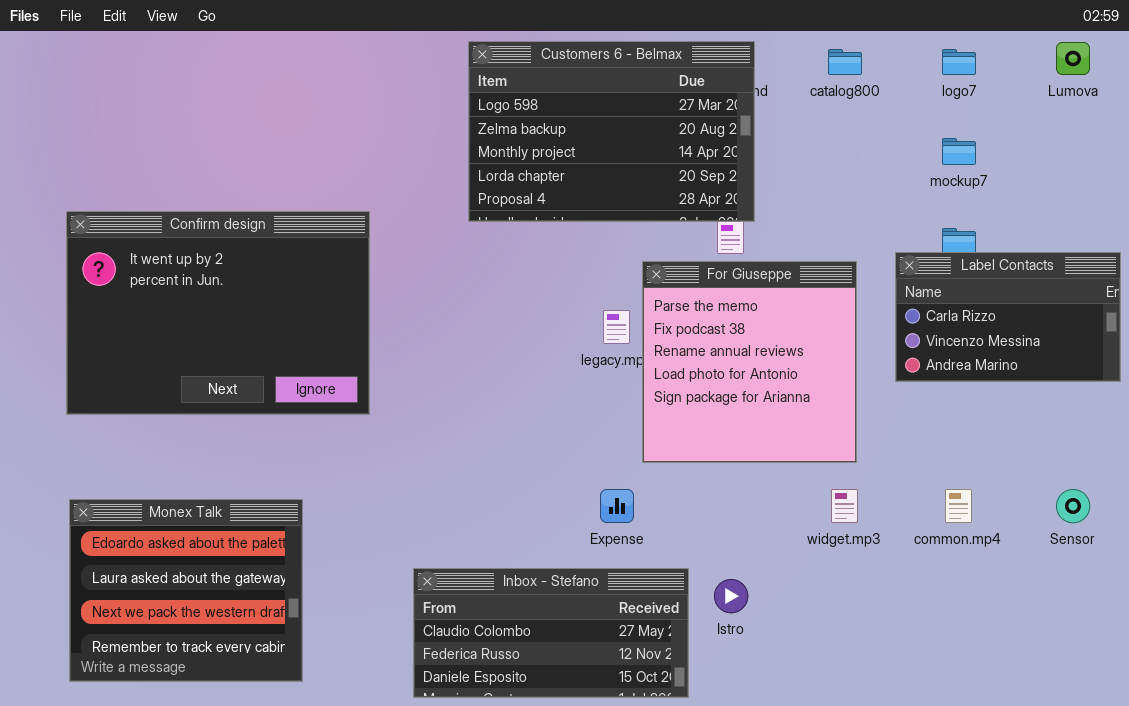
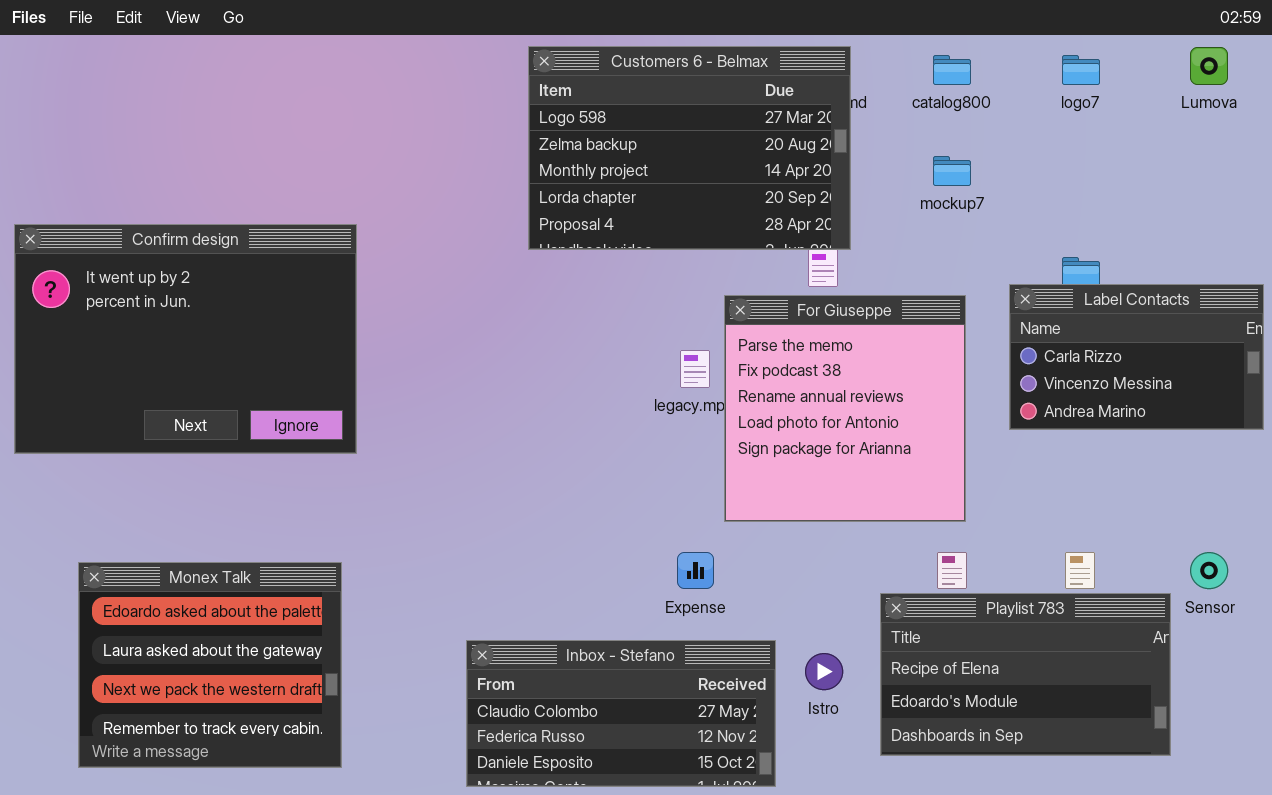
mockup7: [942,138,976,165] -> [933,156,971,186], moved
Confirm design: [66,211,370,415] -> [14,224,357,454], moved
Playlist 783: none -> [880,593,1171,756], opened

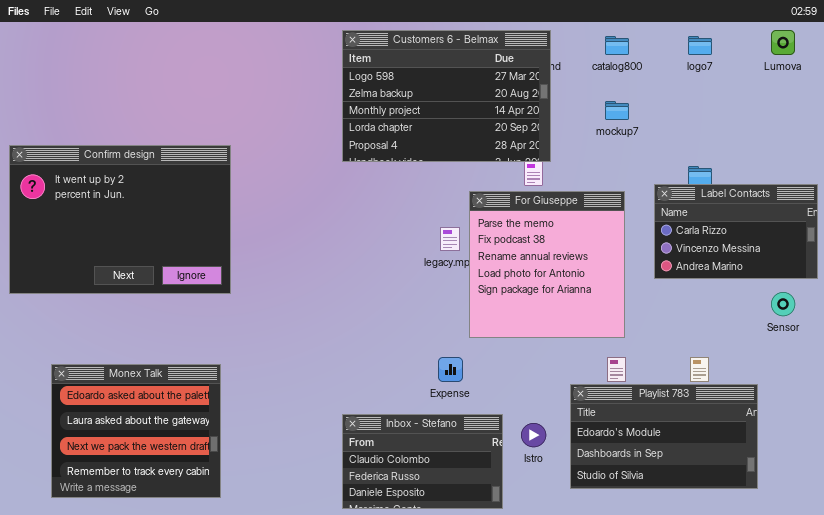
Sensor: [1190,552,1228,589] -> [771,292,795,316], moved
Playlist 783: [880,593,1171,756] -> [570,384,758,489], scrolled down 1 row
Inbox - Stefano: [466,640,776,787] -> [342,414,503,509], resized

